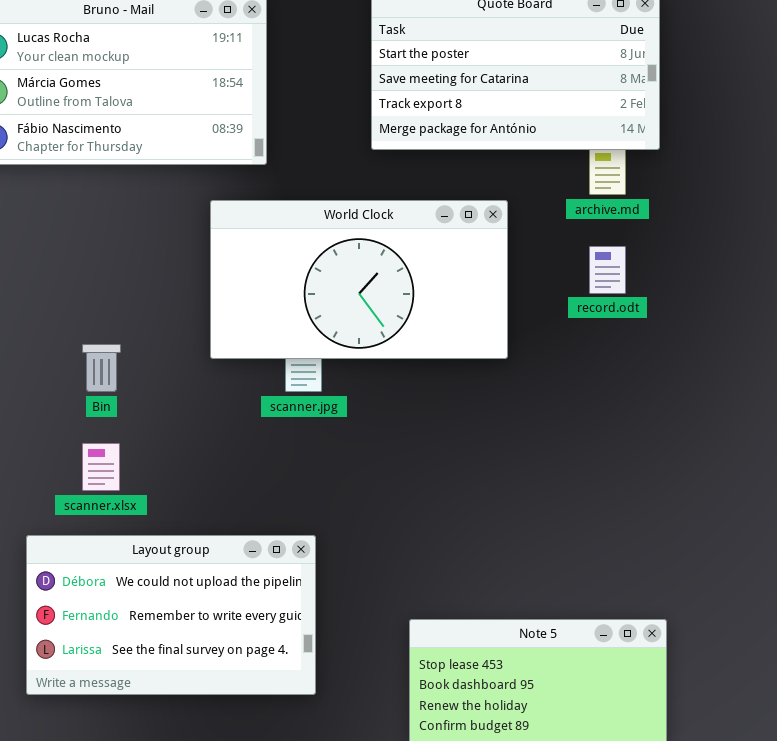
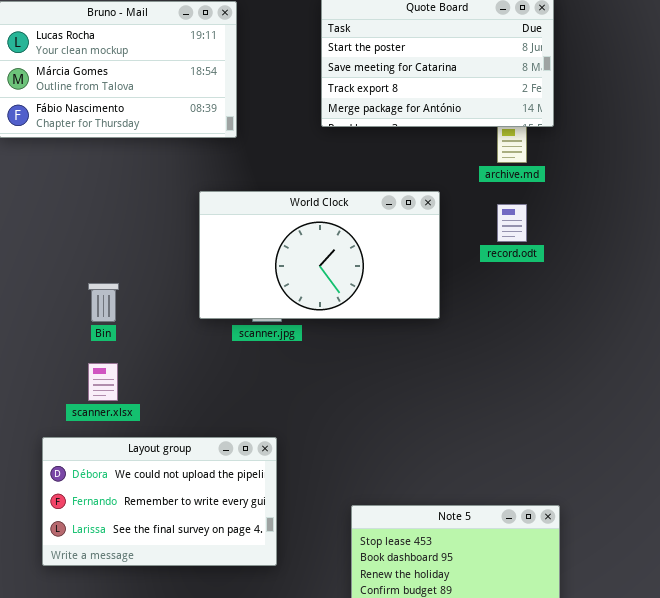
World Clock: [210,200,508,359] -> [199,191,440,319], moved

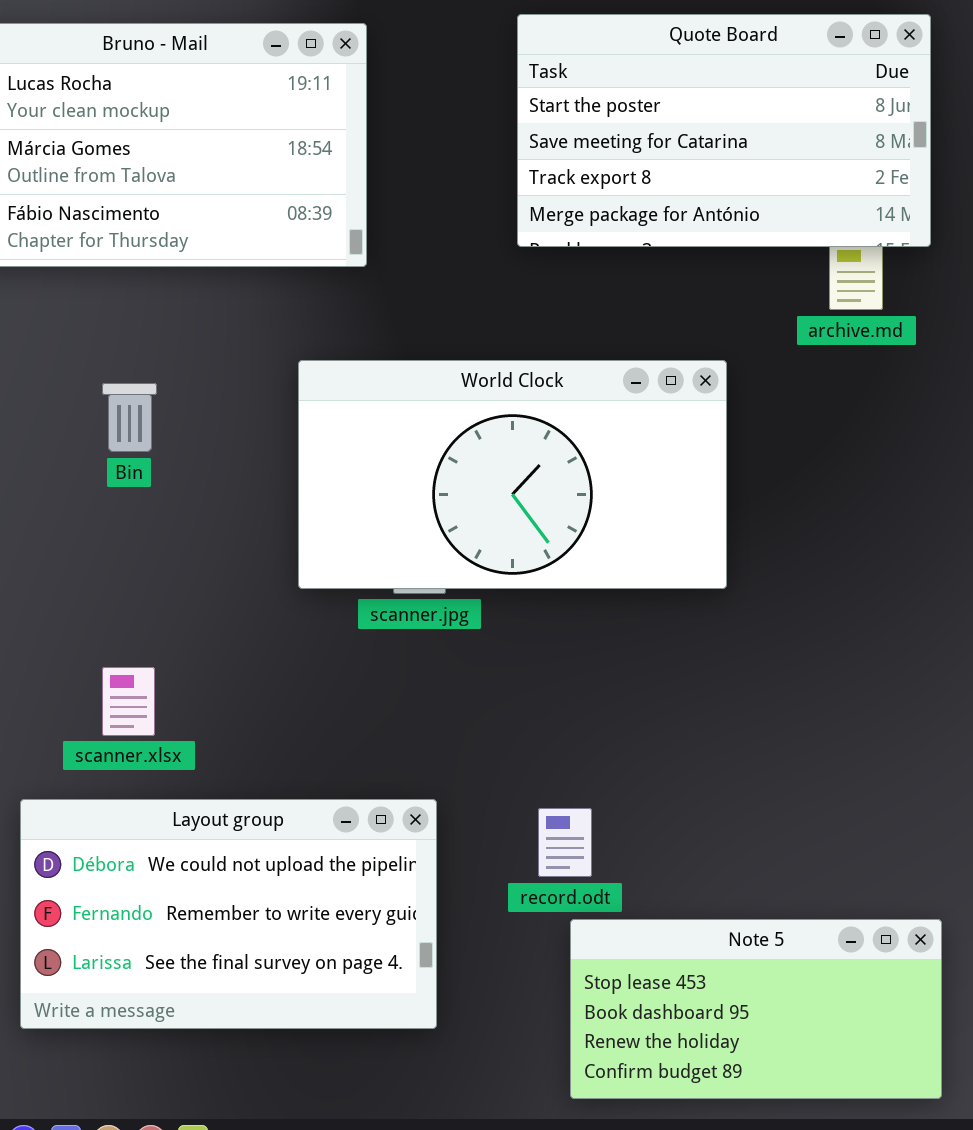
record.odt: [497,204,527,242] -> [538,808,592,877], moved
Bin: [88,283,119,322] -> [102,383,157,452], moved

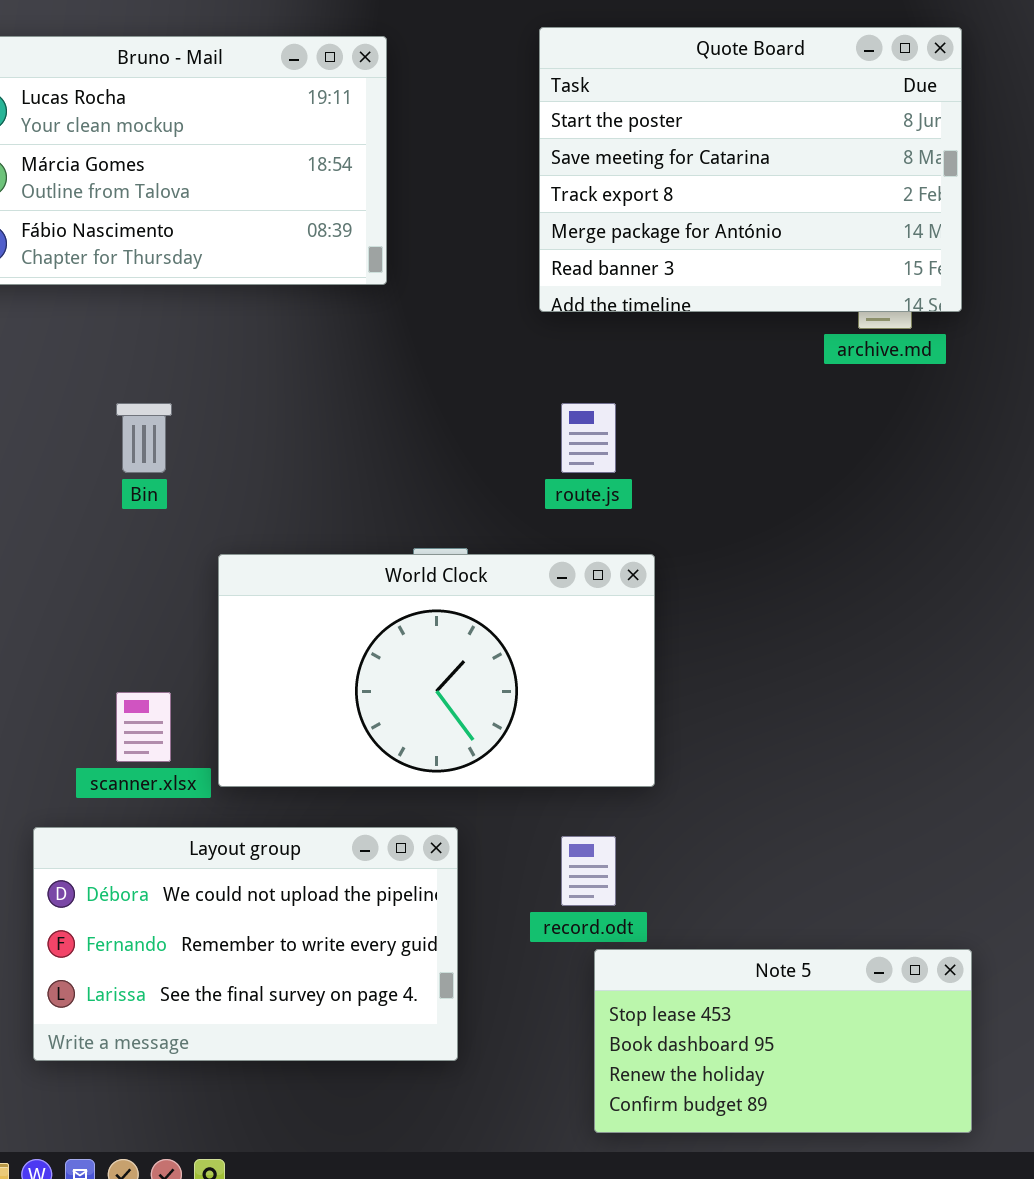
Quote Board: [517,14,931,247] -> [539,27,962,312], resized
World Clock: [298,360,727,589] -> [218,554,655,787], moved

